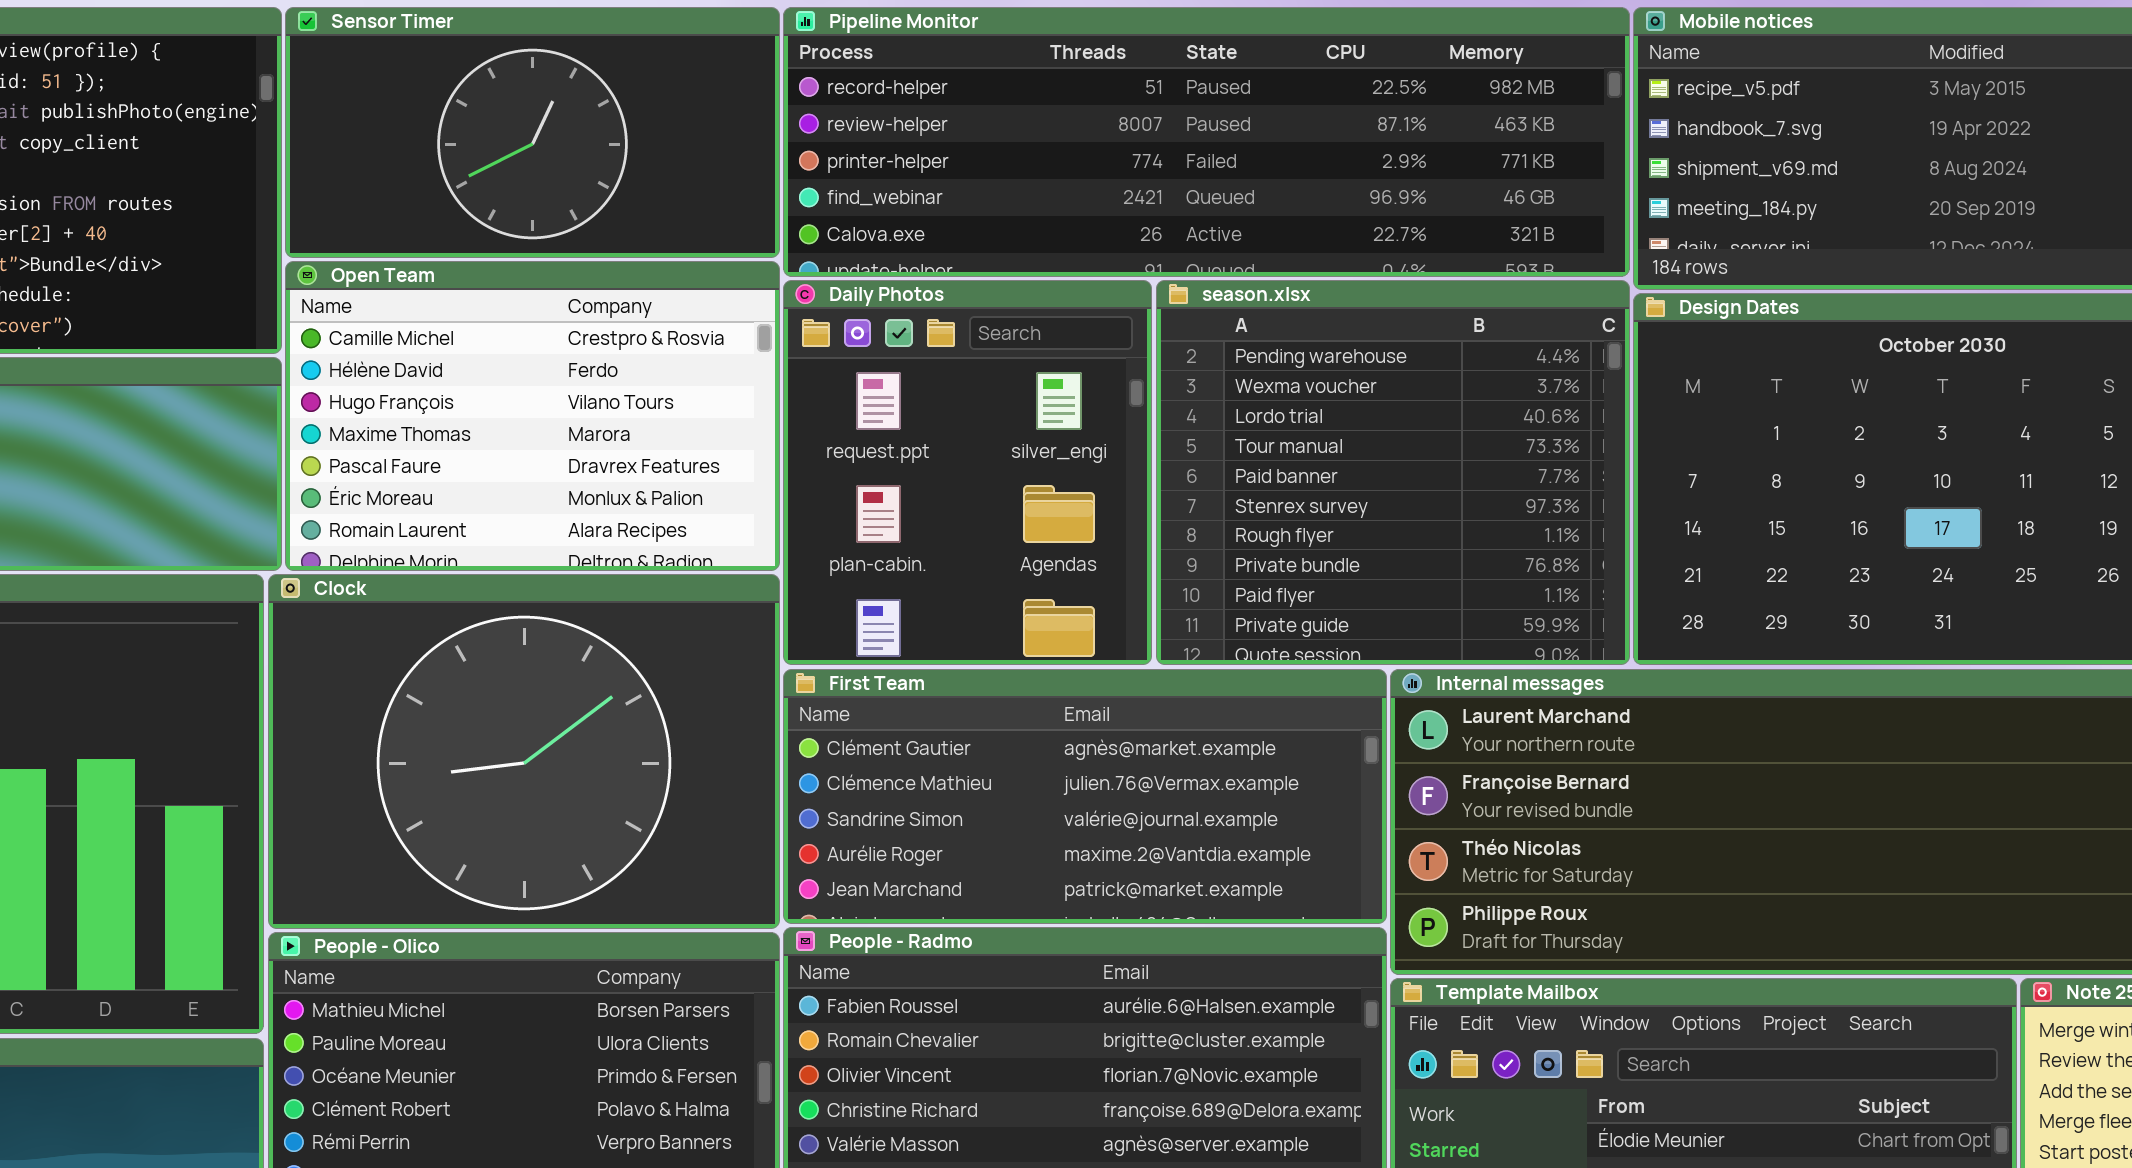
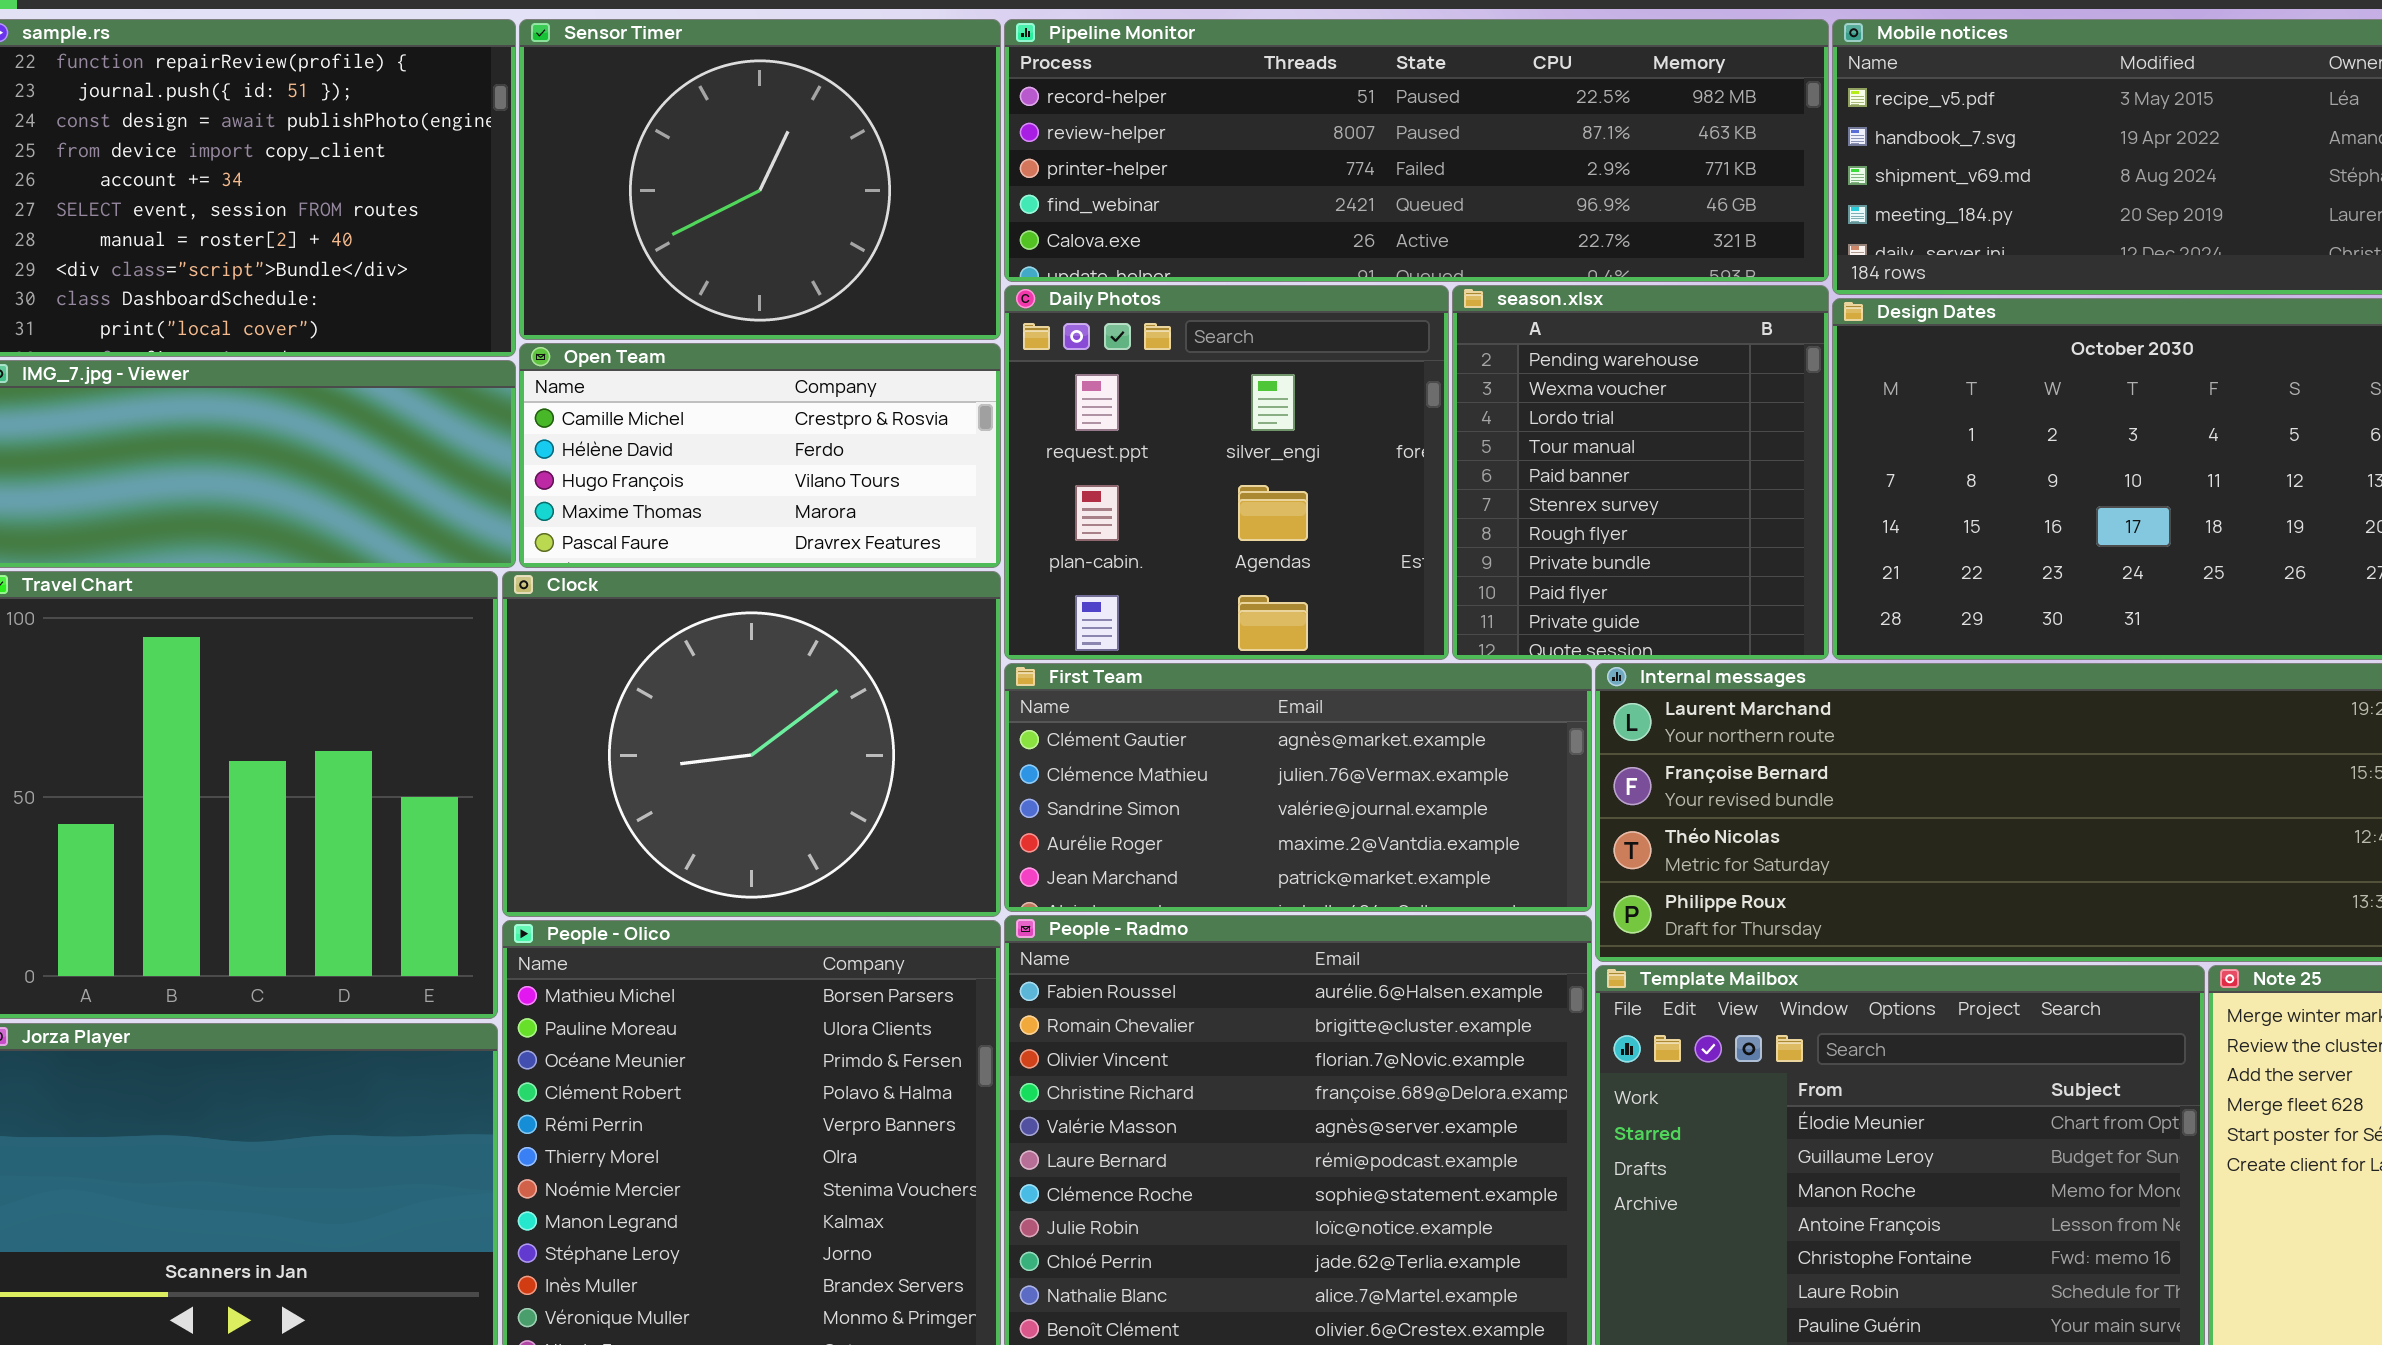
Sensor Timer: [285,7,780,258] -> [519,19,1001,340], resized
Open Team: [285,261,780,571] -> [519,343,1001,568], resized
Daily Photos: [783,280,1152,665] -> [1004,285,1449,660], resized
season.xlsx: [1156,280,1630,665] -> [1452,285,1829,660], resized

